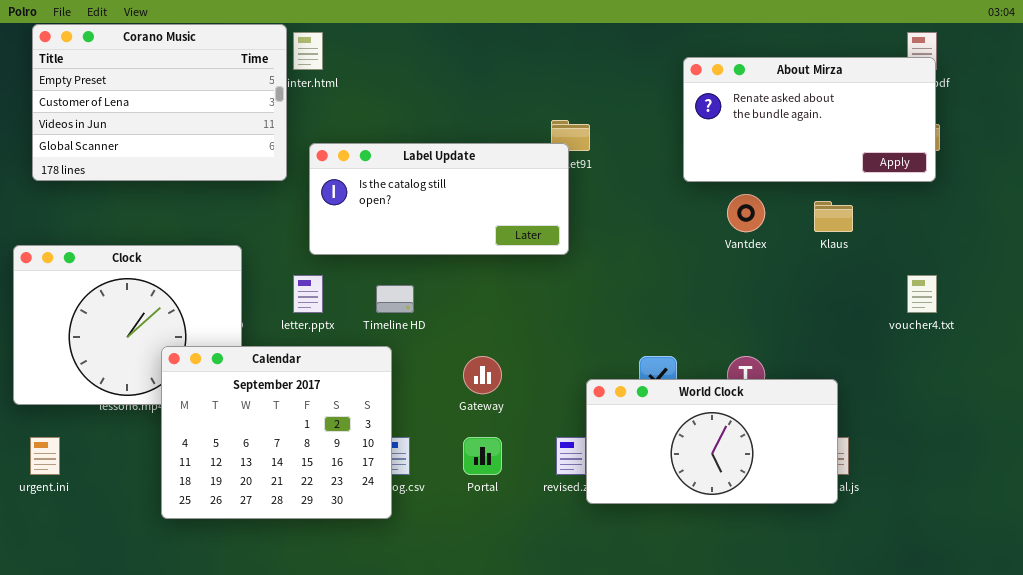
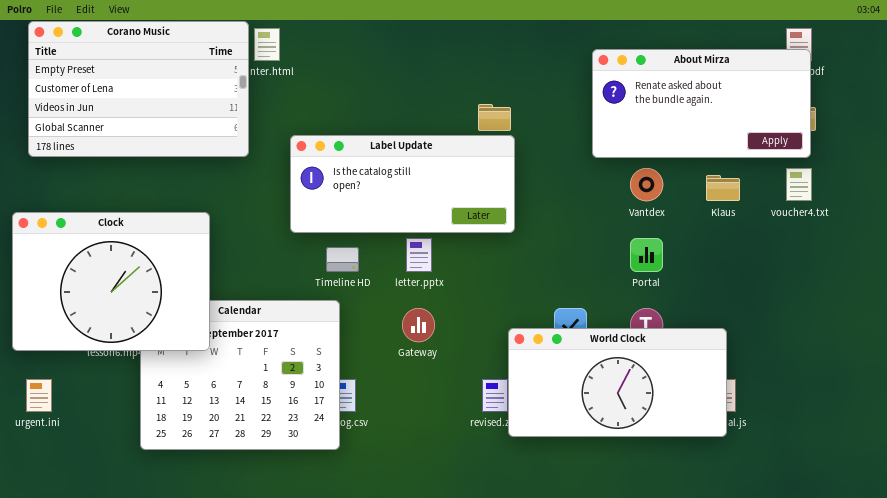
Label Update: [309,143,569,255] -> [290,135,515,233], moved
Clock: [13,245,242,405] -> [12,212,210,351], raised
letter.pptx: [293,275,323,313] -> [406,238,432,272], moved
voucher4.txt: [907,275,937,313] -> [786,168,812,201], moved
Portal: [463,437,502,475] -> [630,238,663,272], moved

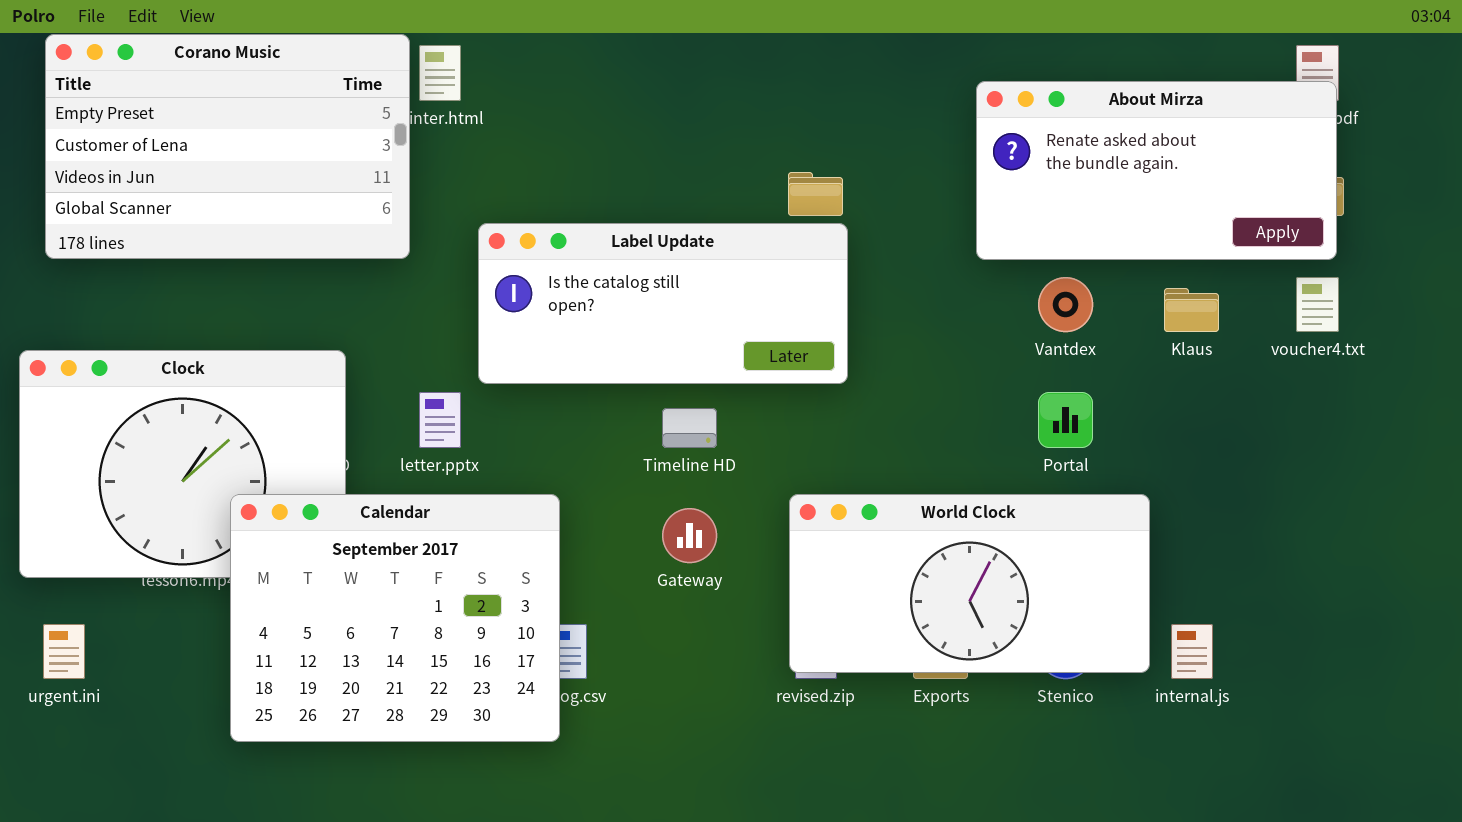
letter.pptx: [406,238,432,272] -> [419,392,461,448], moved
Timeline HD: [326,247,359,272] -> [662,408,717,448], moved
Calendar: [140,300,340,450] -> [230,494,560,742], raised
World Clock: [508,328,727,437] -> [789,494,1150,673], moved

